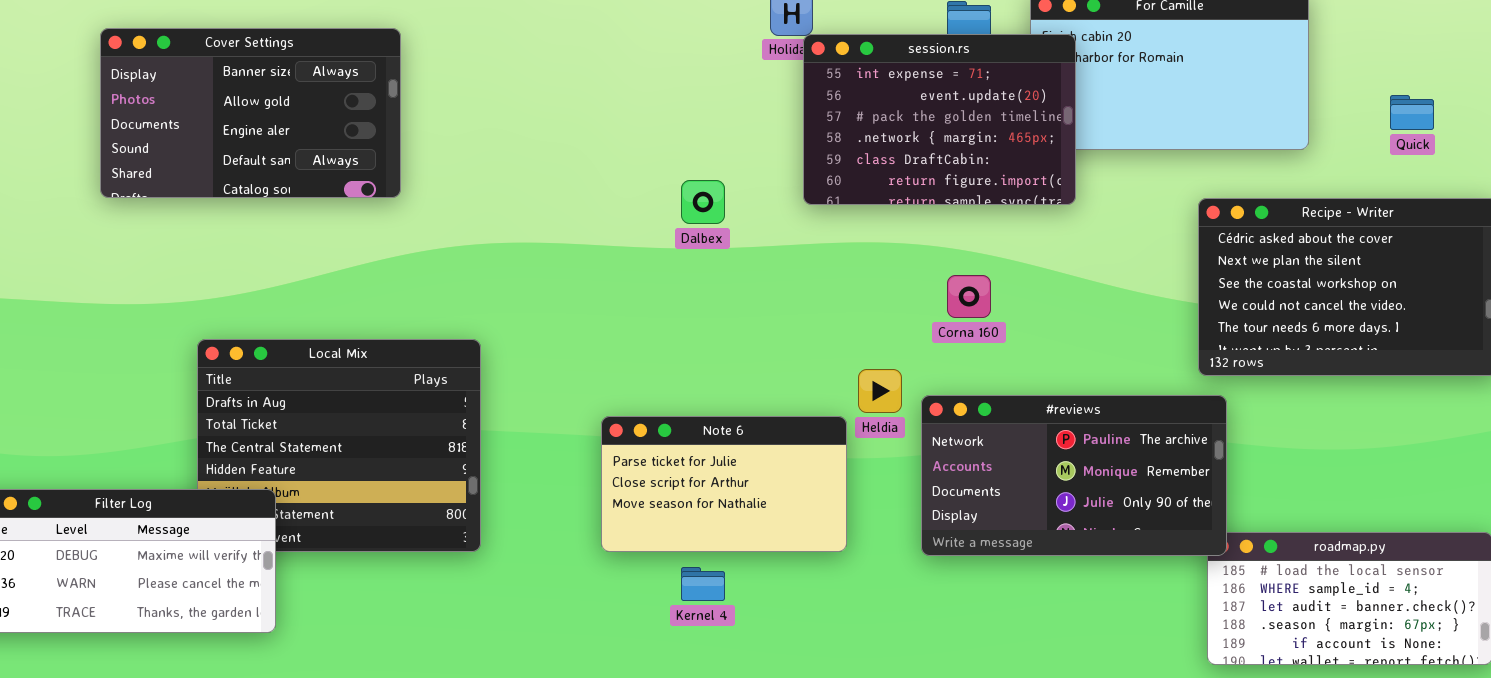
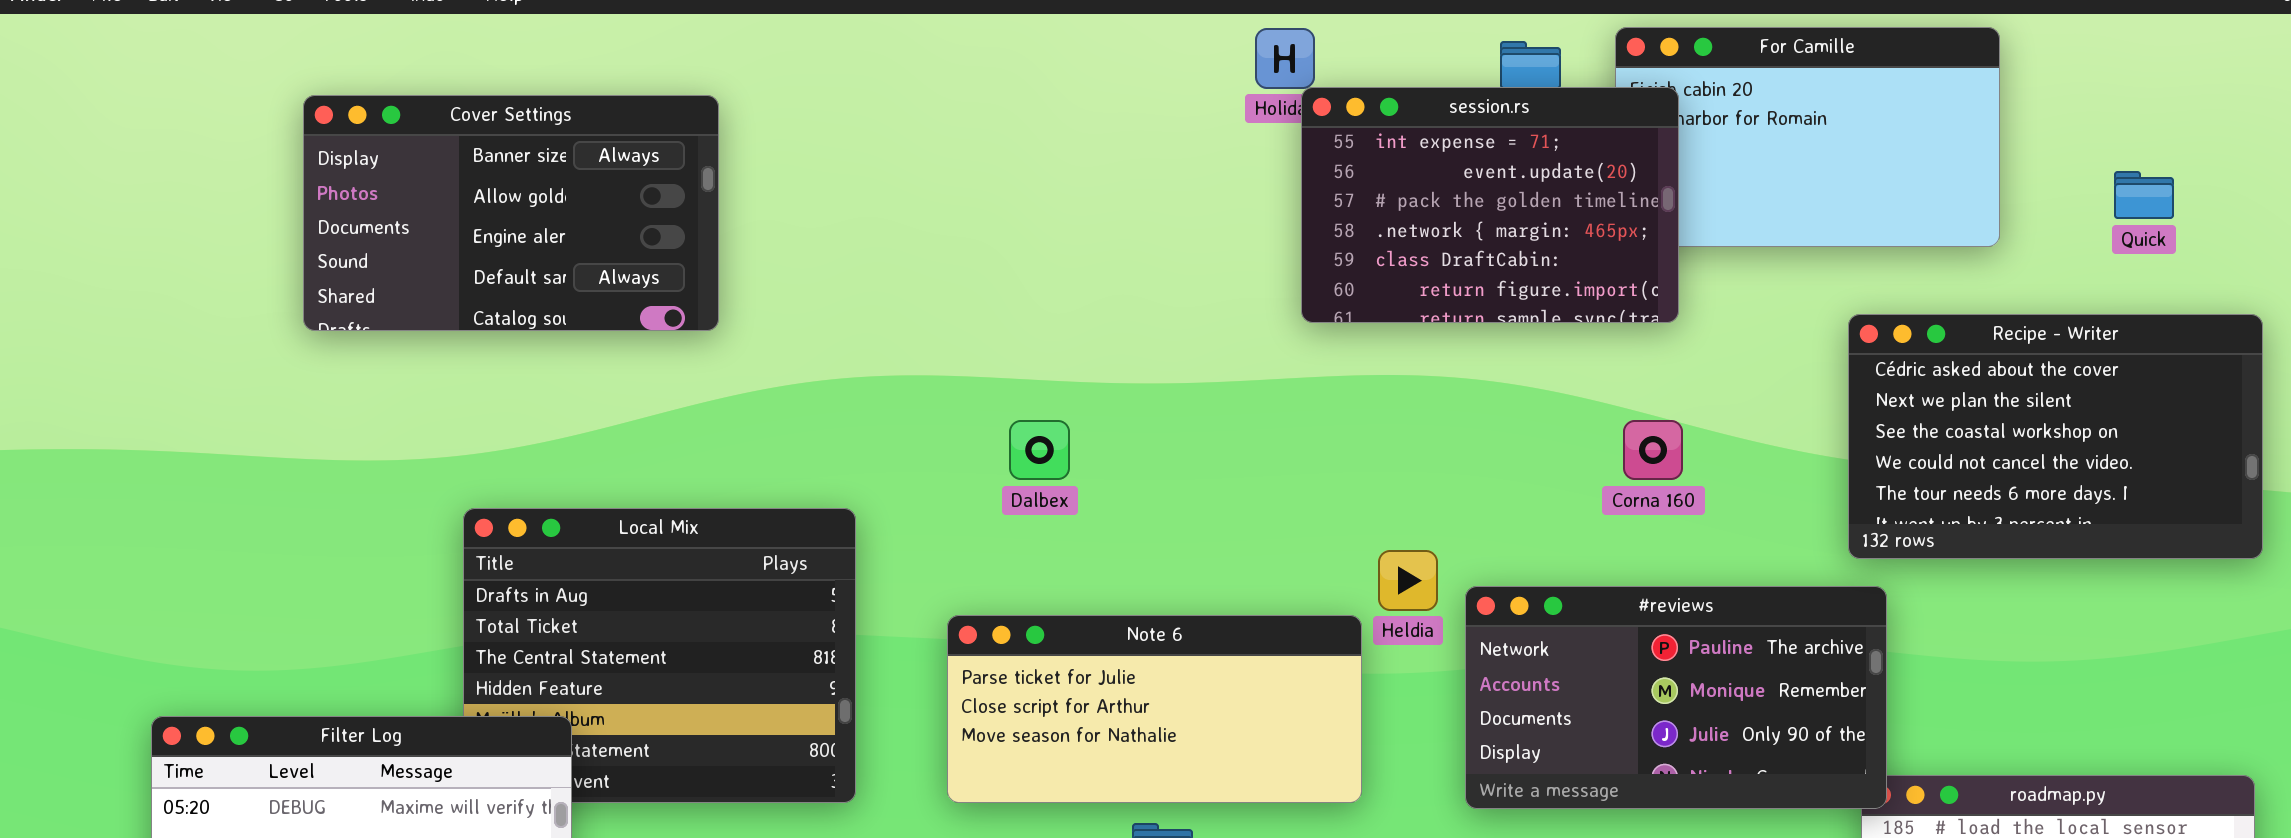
Cover Settings: [100,28,401,198] -> [303,95,719,331], moved
Dalbex: [681,180,725,224] -> [1009,420,1070,480], moved
Corna 160: [947,275,991,318] -> [1623,420,1683,480], moved
Note 6: [601,416,847,552] -> [947,615,1362,803], resized

